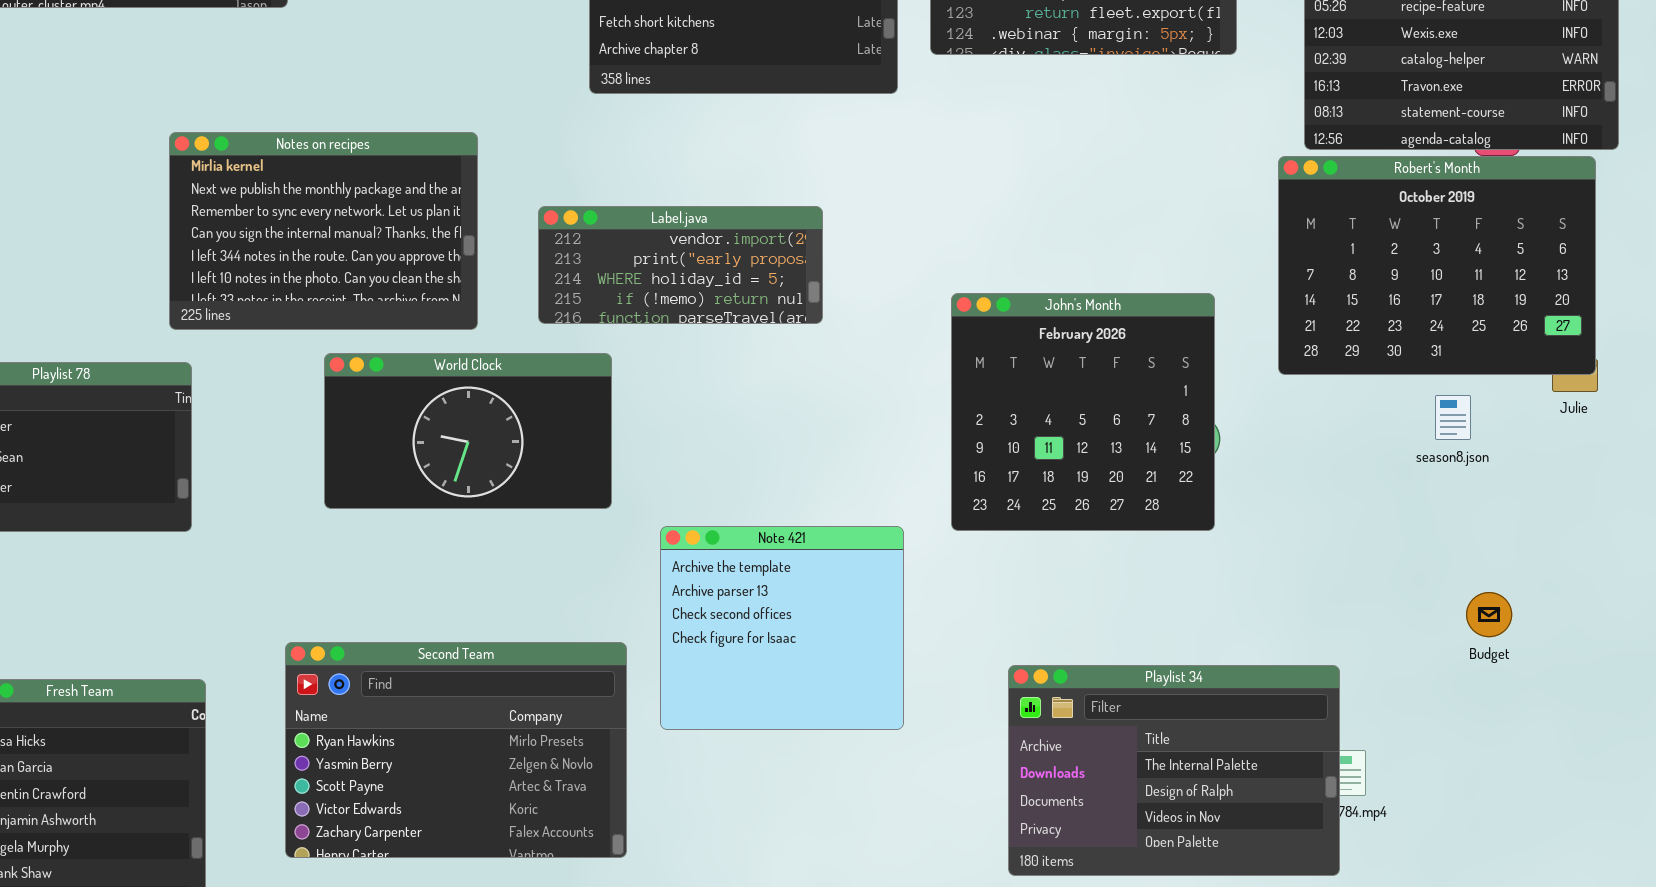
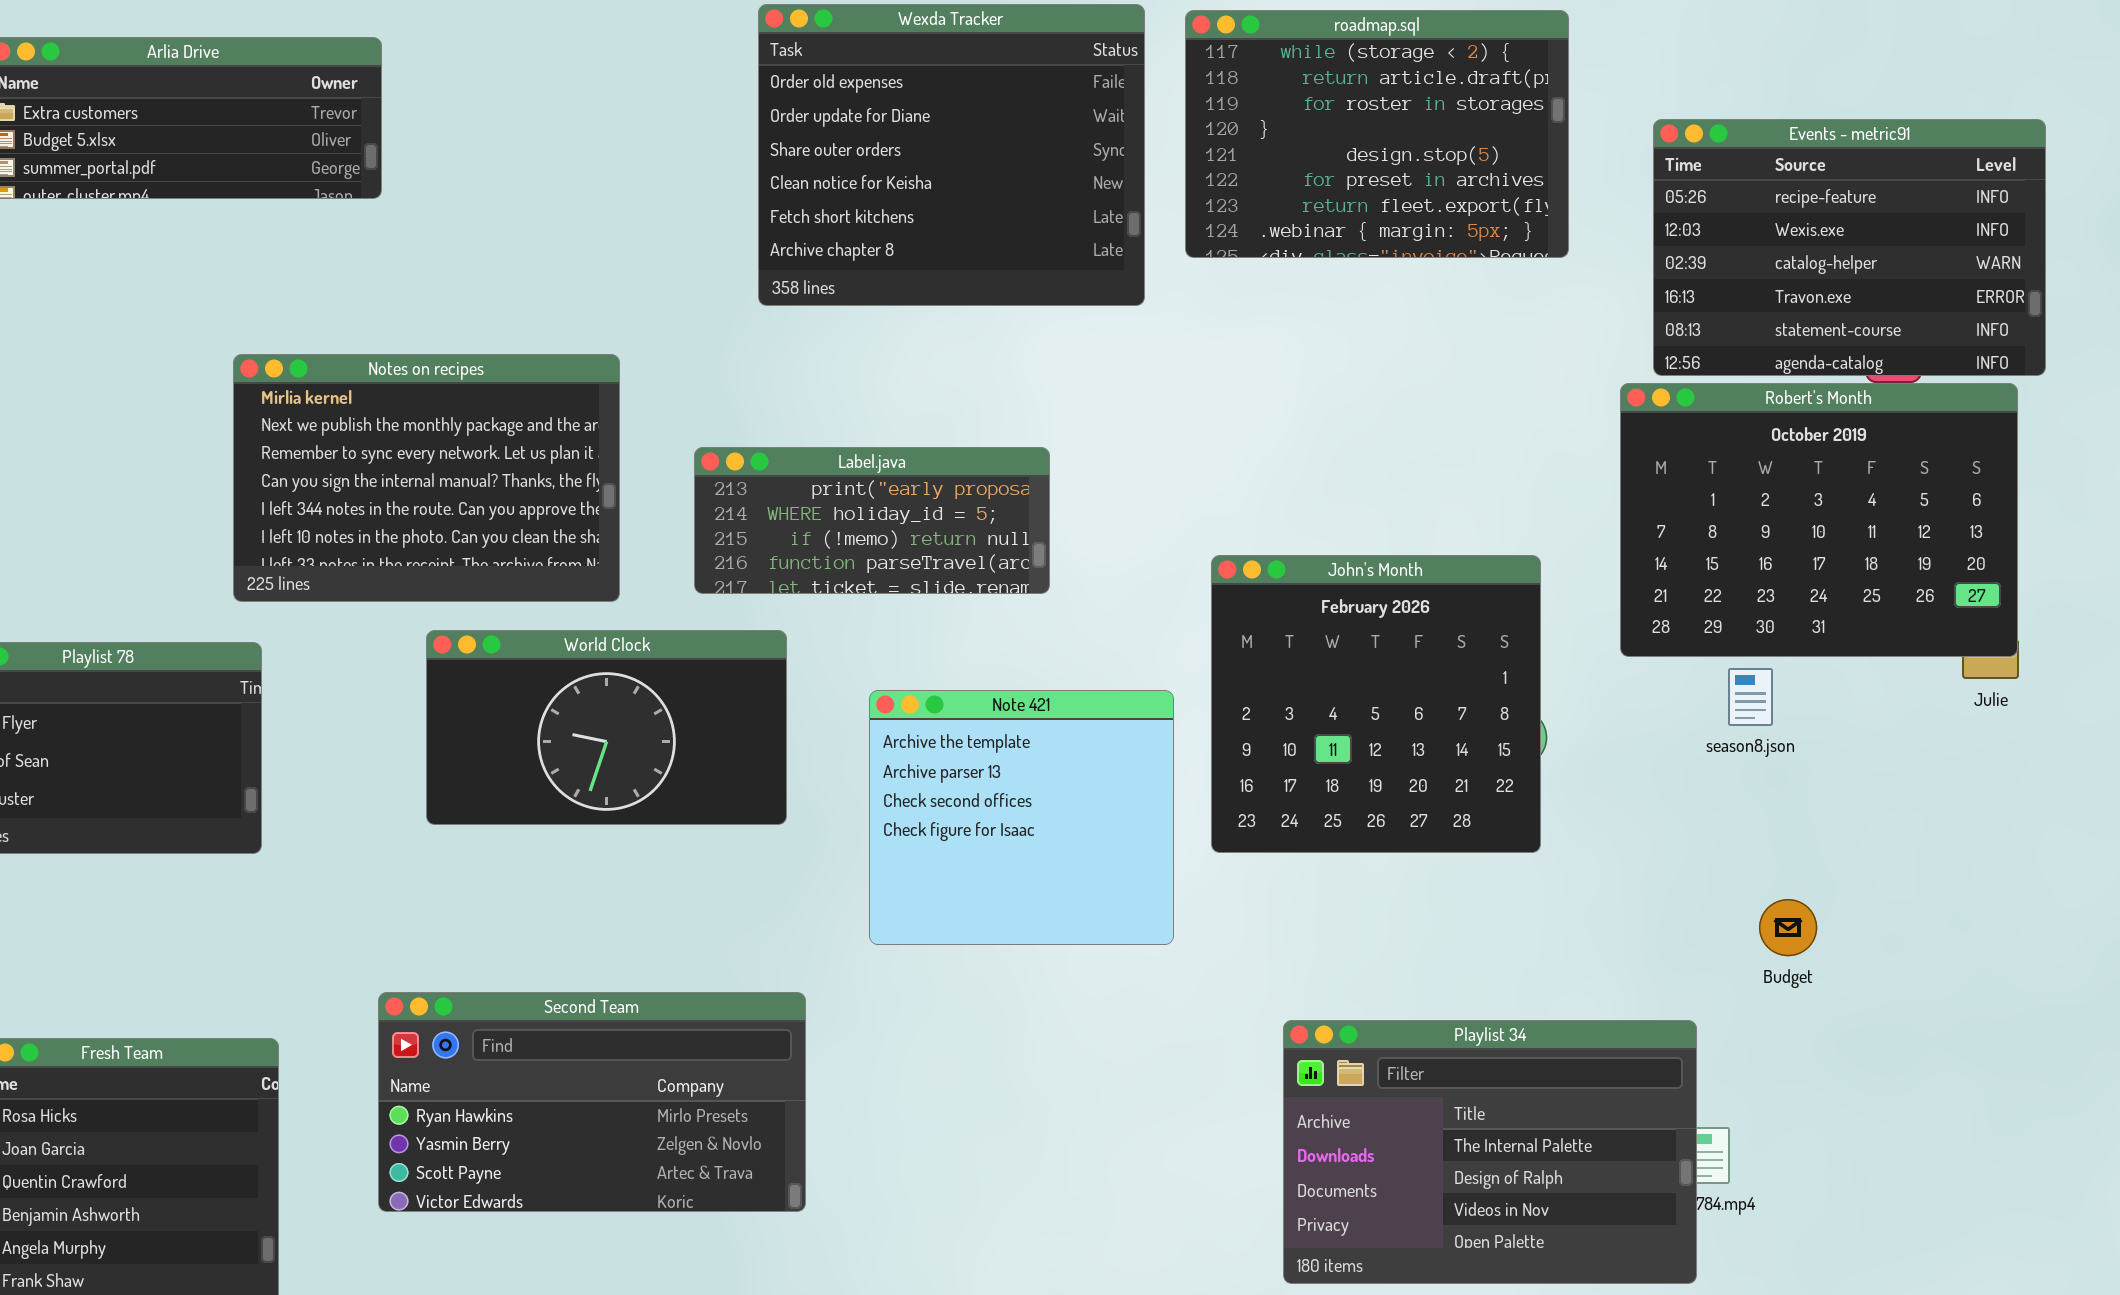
Label.java: [538,206,823,324] -> [694,447,1050,594], scrolled down 1 row
season8.json: [1435,395,1471,440] -> [1728,668,1773,726], moved
Note 421: [660,526,904,730] -> [869,690,1174,945], moved
Budget: [1466,592,1512,637] -> [1759,899,1817,956], moved
Second Team: [285,642,627,858] -> [378,992,806,1212], resized

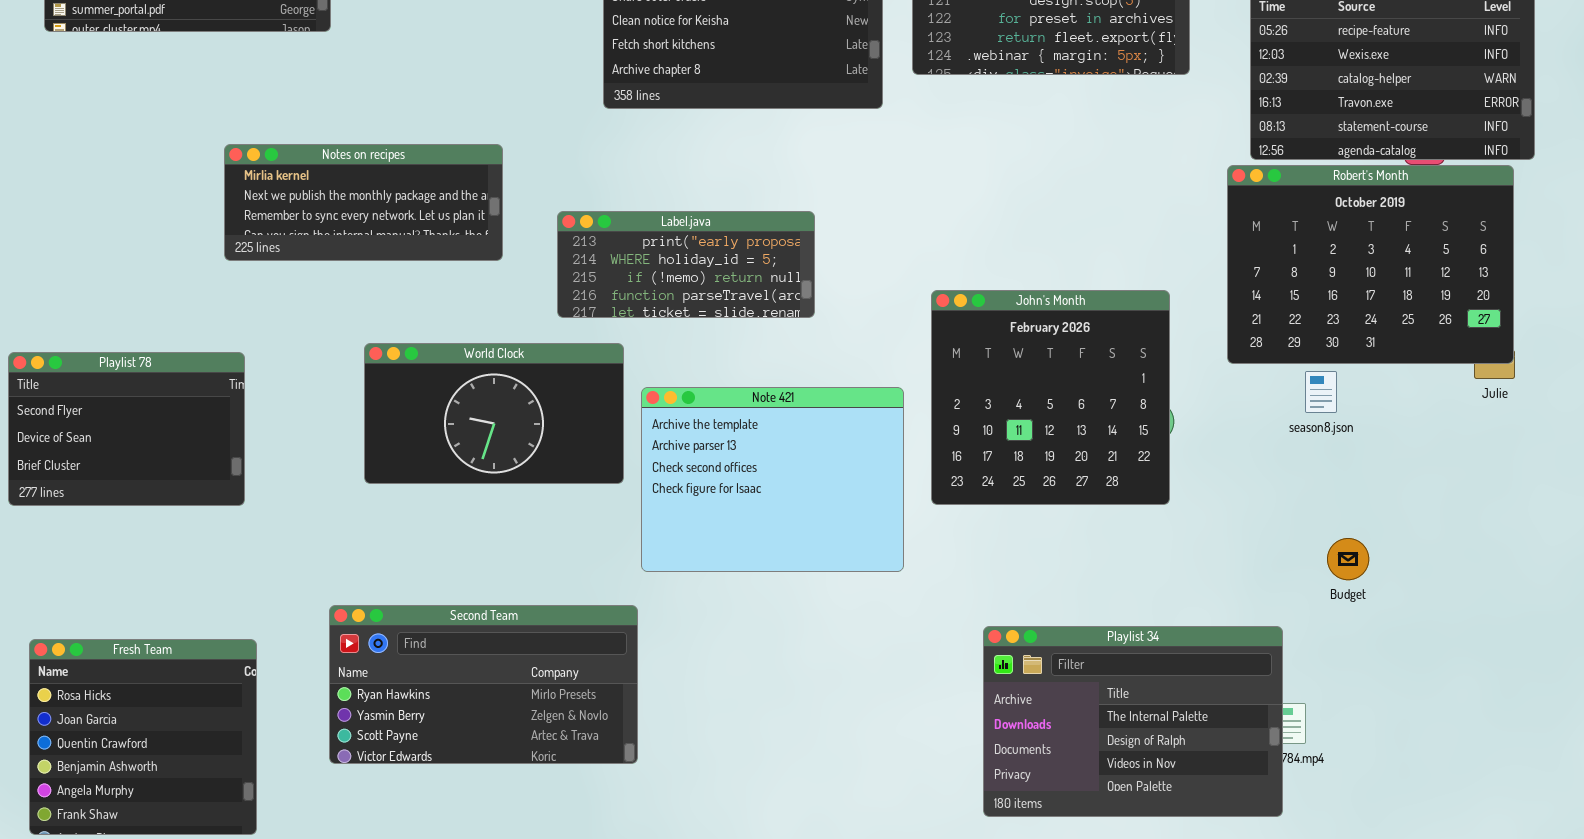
Notes on recipes: [233,354,620,602] -> [224,144,503,261], resized
Note 421: [869,690,1174,945] -> [641,387,904,572], resized

